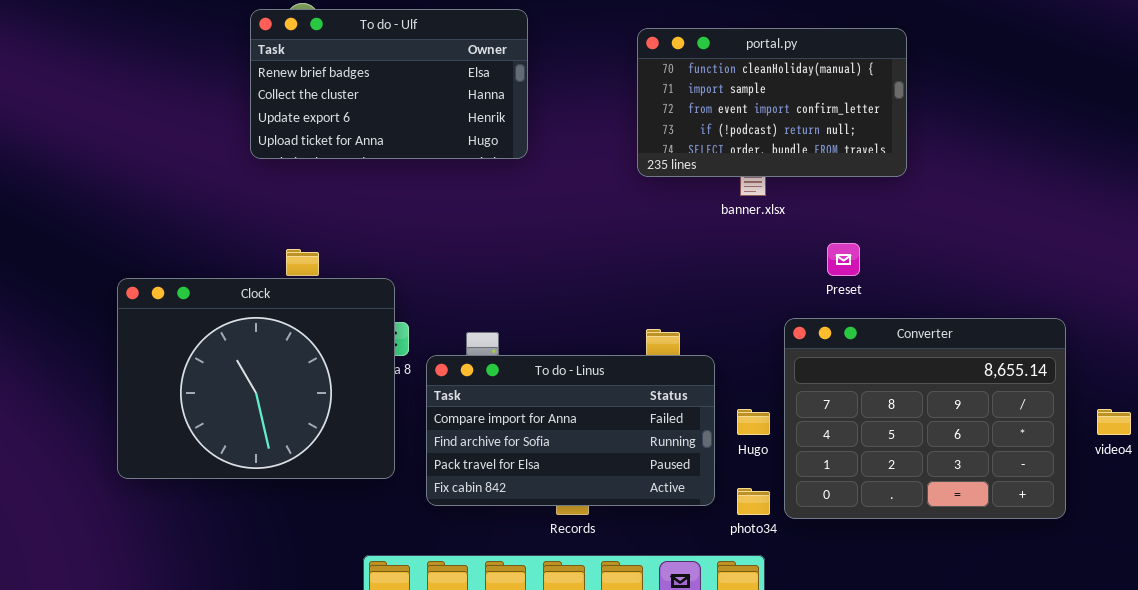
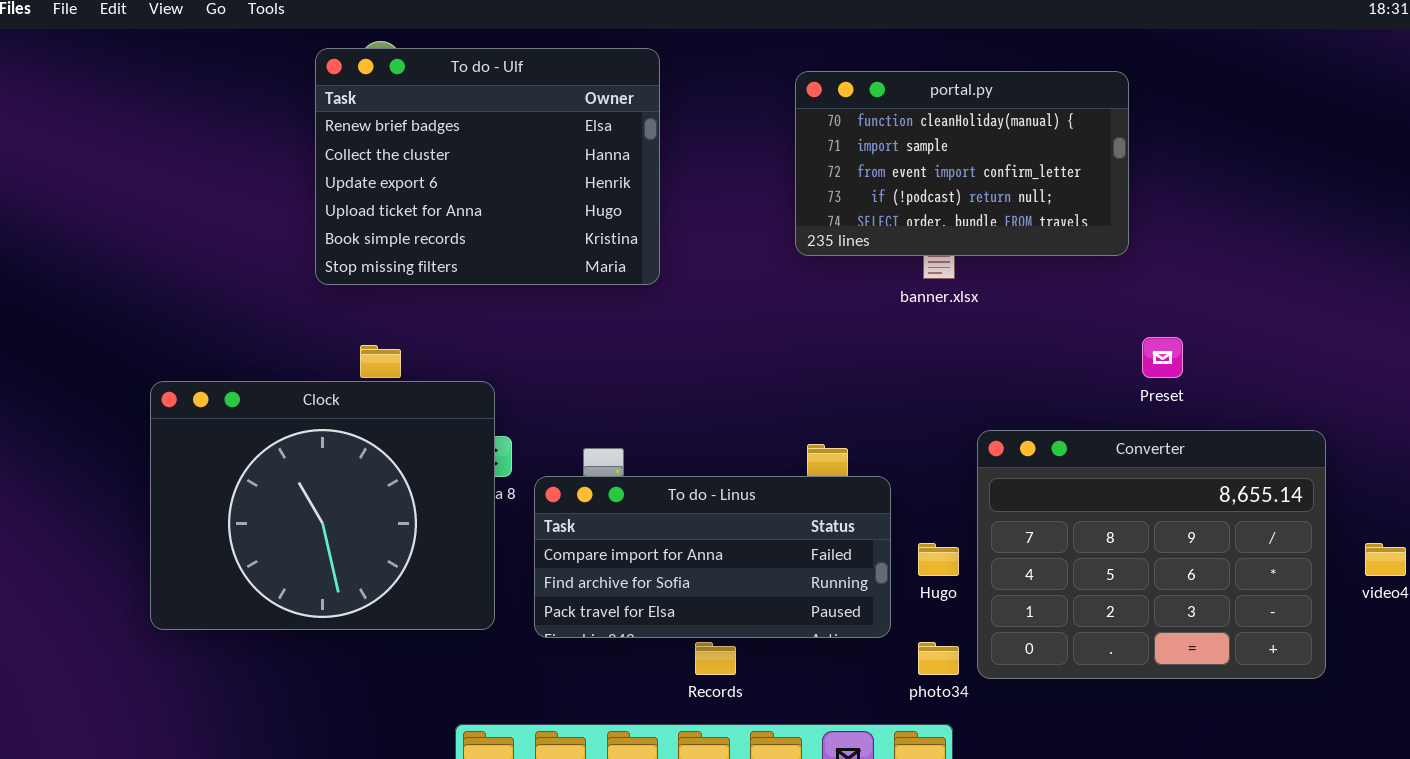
To do - Ulf: [250,9,528,159] -> [315,48,660,285], resized
Preset: [827,243,860,276] -> [1142,337,1183,378], moved
To do - Linus: [426,355,715,506] -> [534,476,891,638], resized

